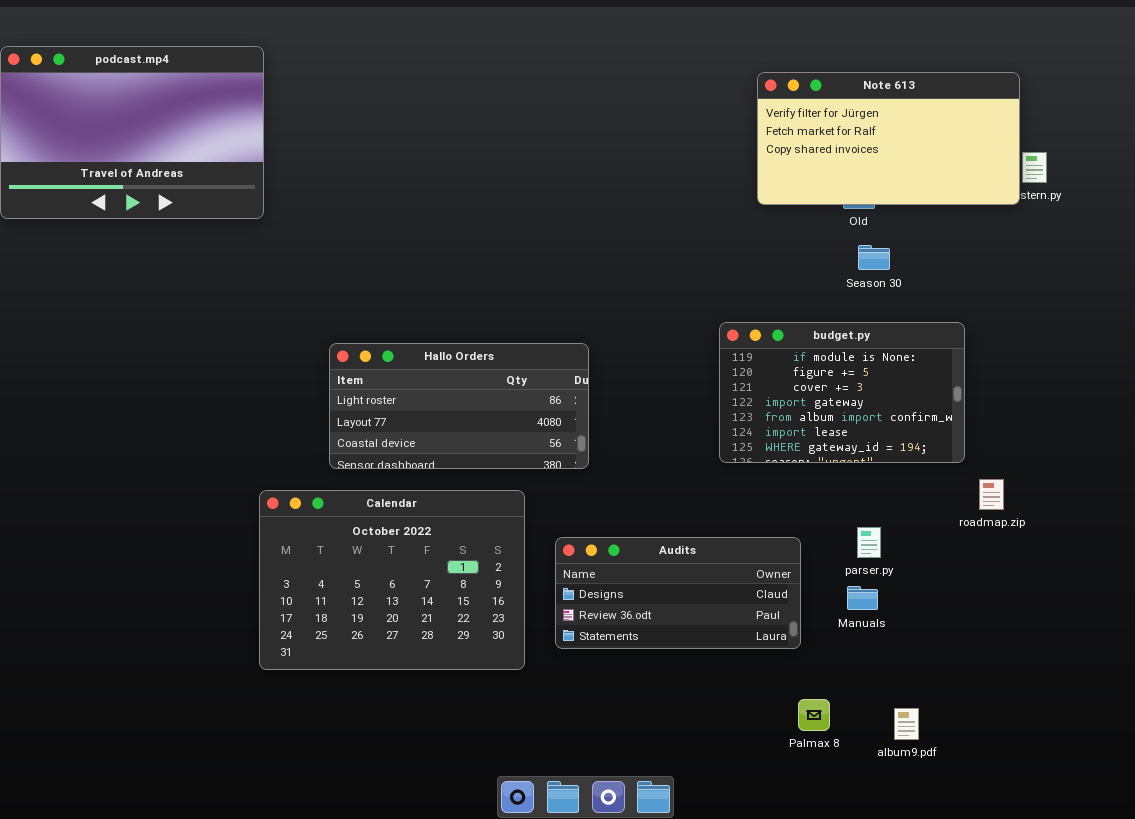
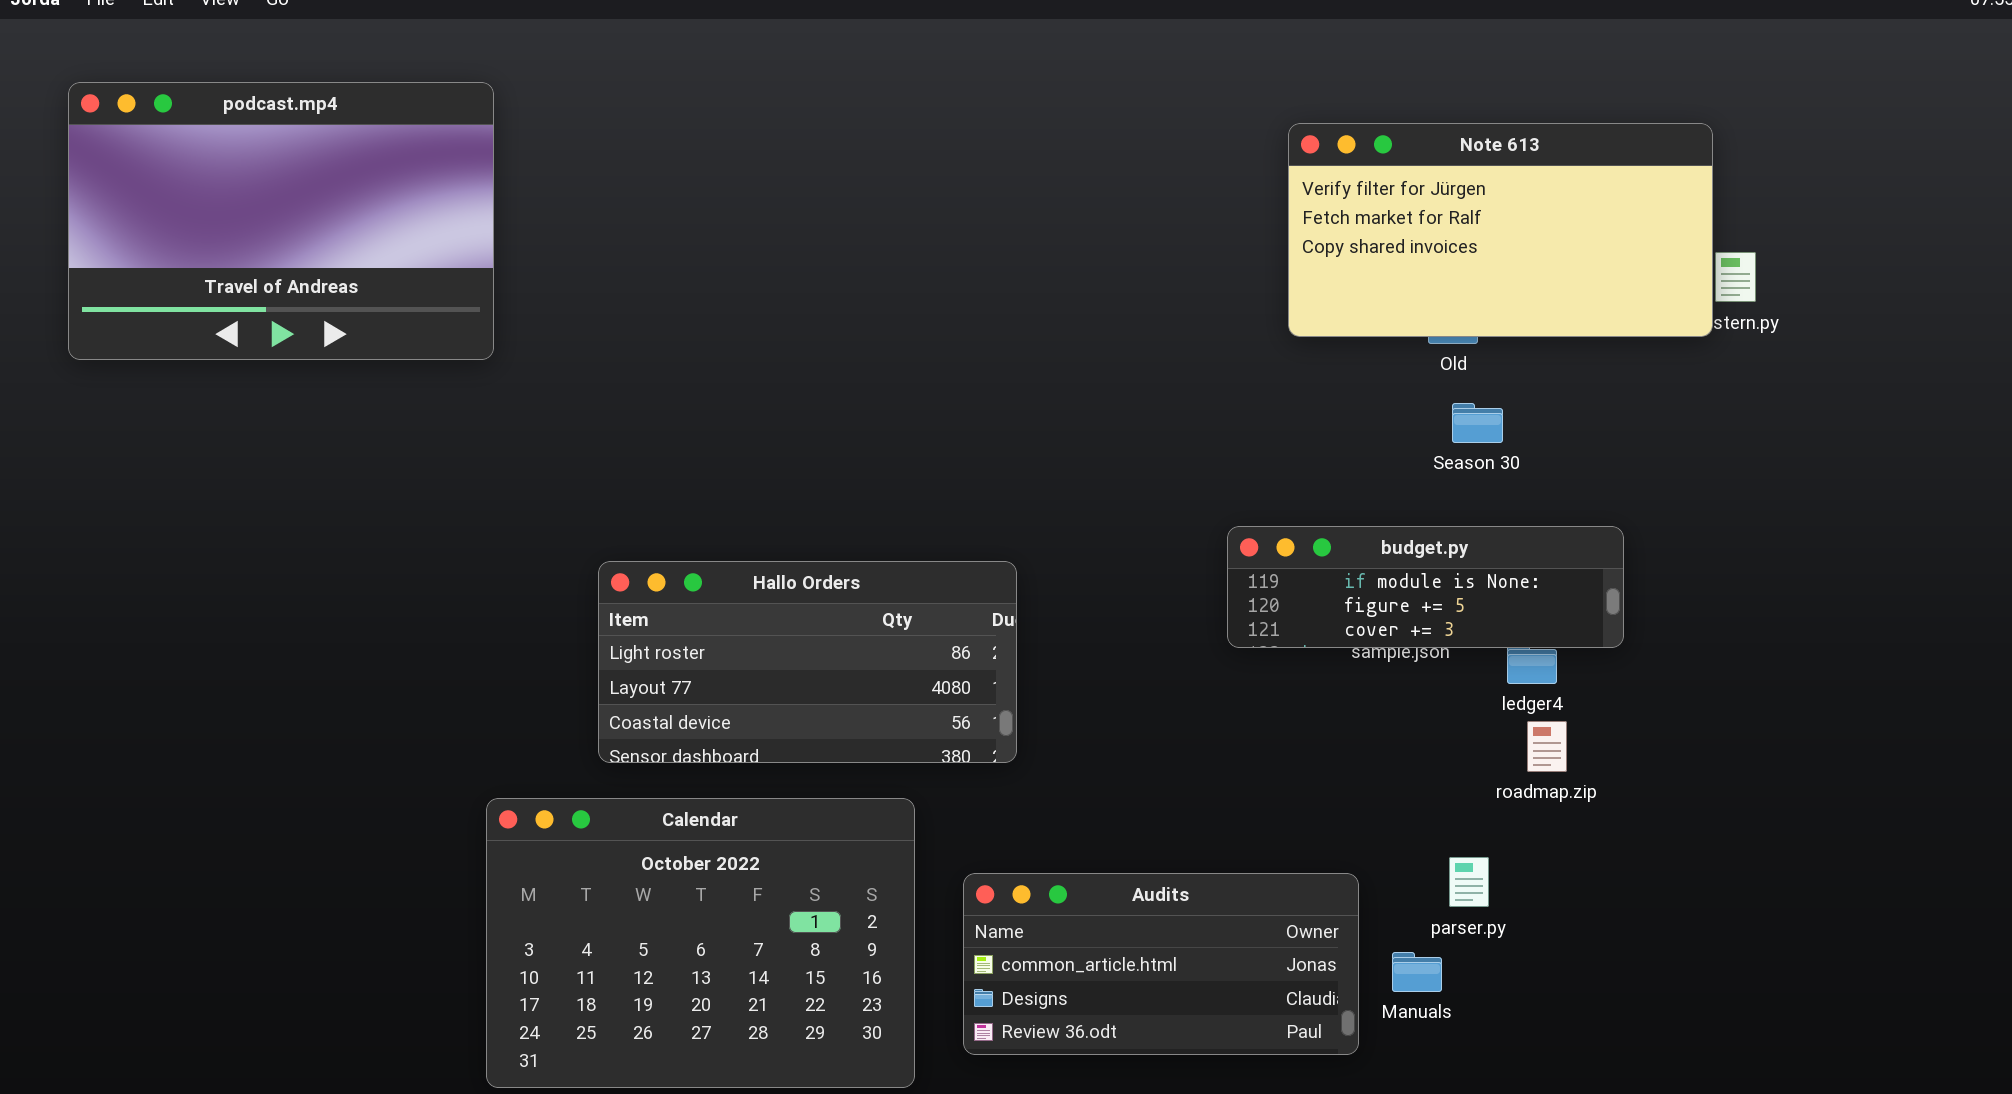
budget.py: [719,322,965,463] -> [1227,526,1624,648], resized
roadmap.zip: [979,479,1004,510] -> [1527,721,1567,772], moved
Audits: [555,537,801,649] -> [963,873,1359,1055], scrolled up 1 row
Manuals: [847,586,878,610] -> [1392,952,1442,992], moved

